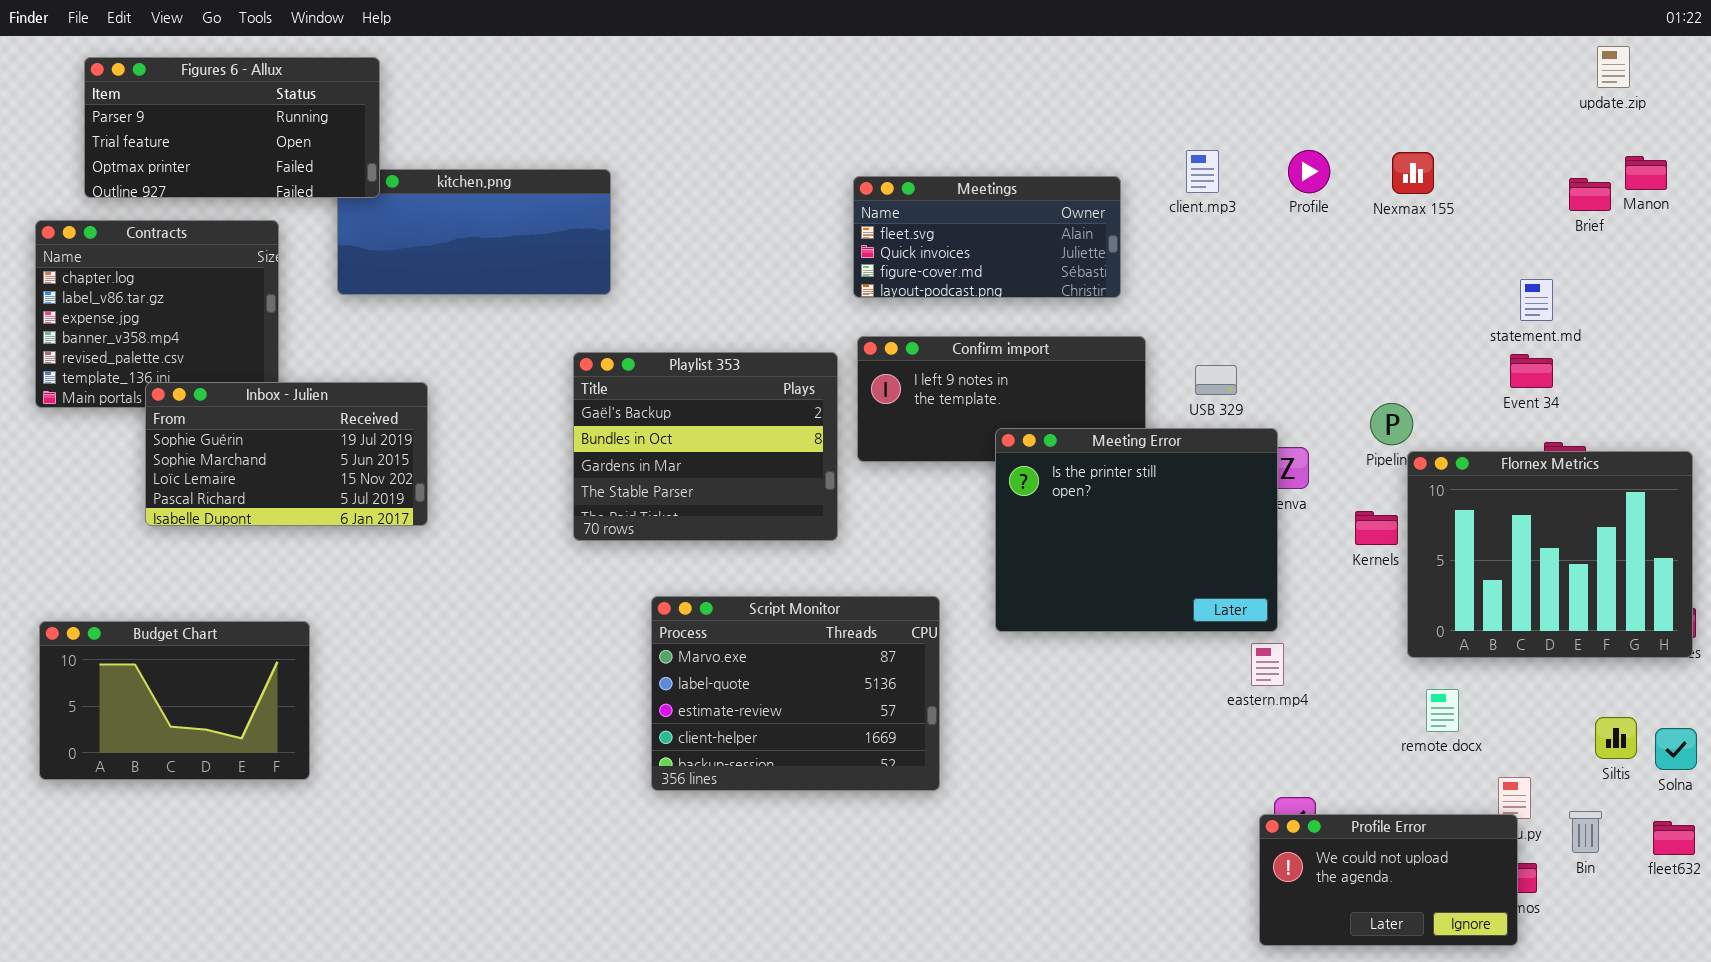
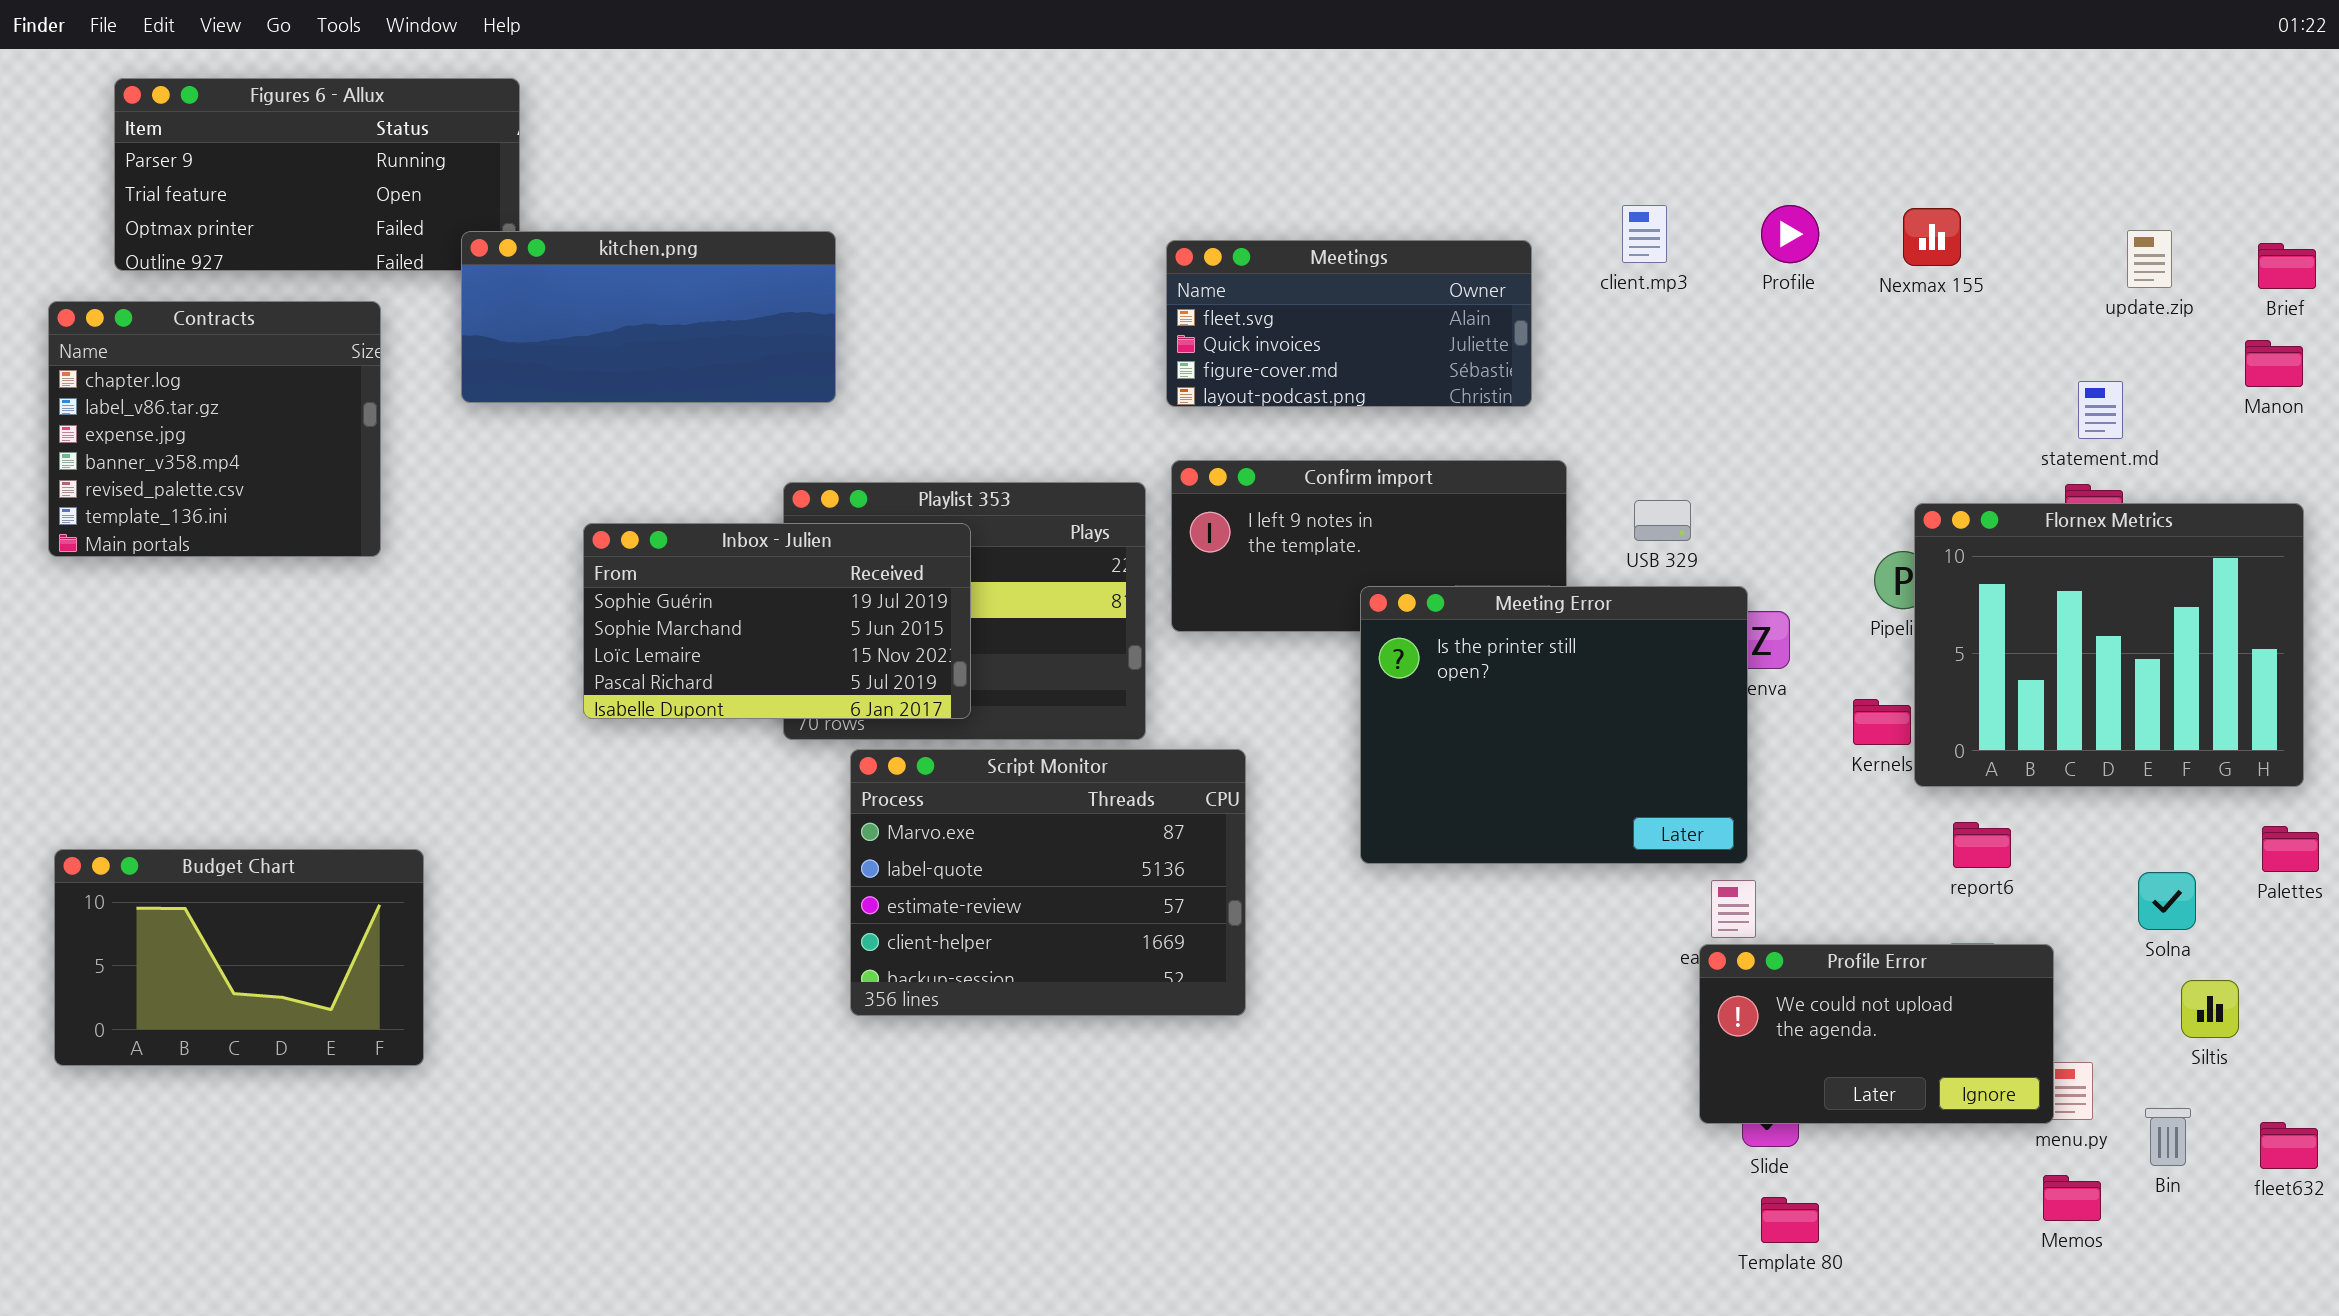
update.zip: [1597,46,1630,88] -> [2127,230,2172,288], moved
Manon: [1625,156,1667,190] -> [2245,340,2303,387], moved
kitchen.png: [337,169,611,295] -> [461,231,836,403], raised
Brief: [1569,178,1611,211] -> [2258,243,2316,289], moved
Inbox - Julien: [145,382,428,526] -> [583,523,971,719], moved
Flornex Metrics: [1407,451,1693,658] -> [1914,503,2304,787], moved
Script Monitor: [651,596,940,791] -> [850,749,1246,1016], moved
Solna: [1655,728,1697,770] -> [2138,872,2196,930], moved
Profile Error: [1259,814,1518,946] -> [1699,944,2054,1124], moved

